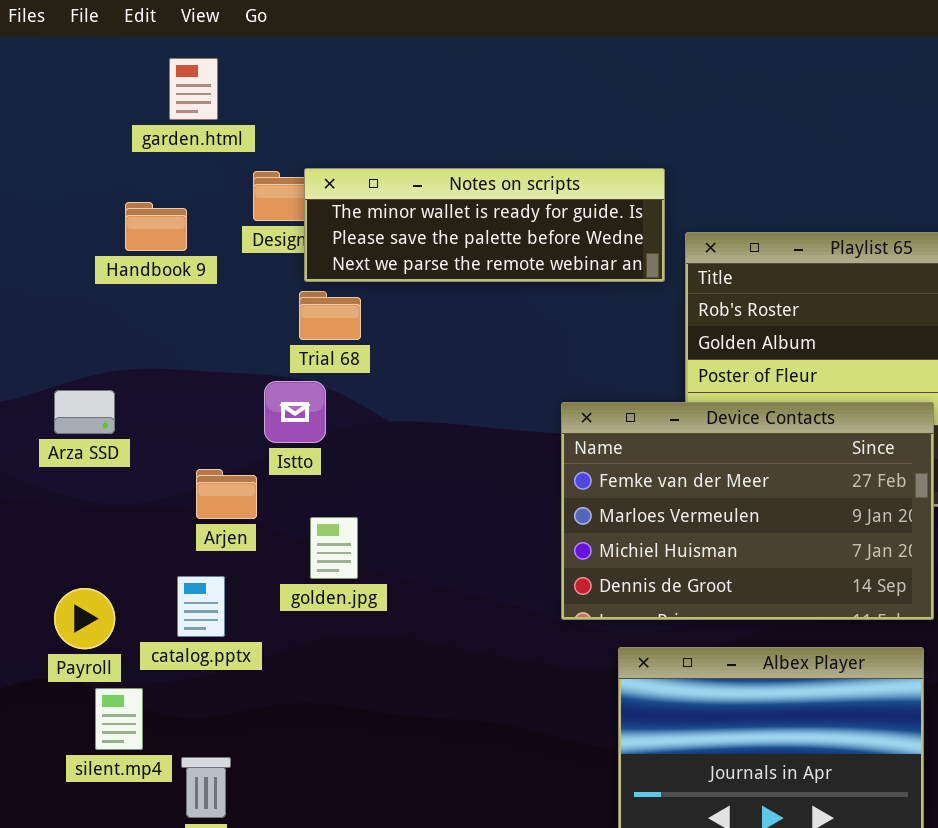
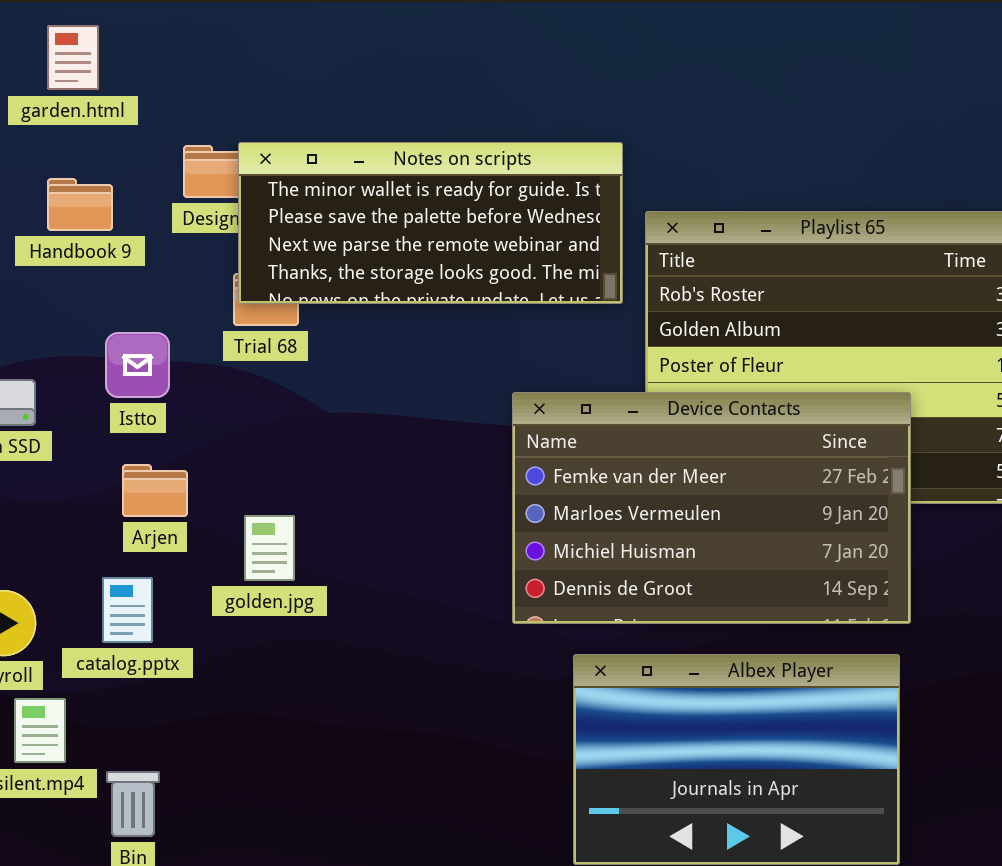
garden.html: [169,58,218,120] -> [47,25,99,90], moved
Notes on scripts: [304,168,665,282] -> [238,142,623,304], resized
Istto: [264,381,326,443] -> [105,332,170,398], moved

